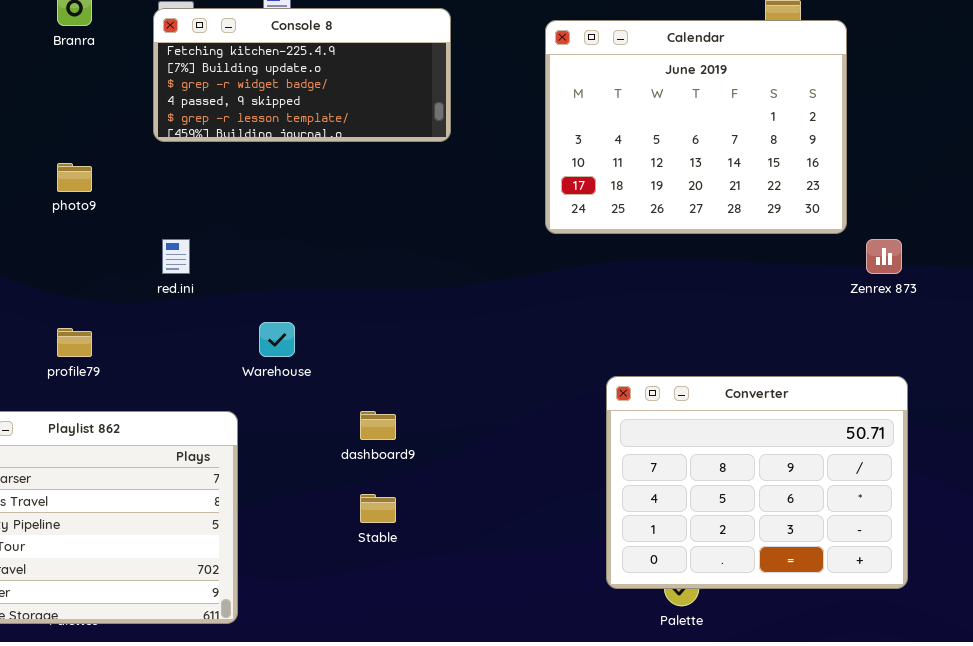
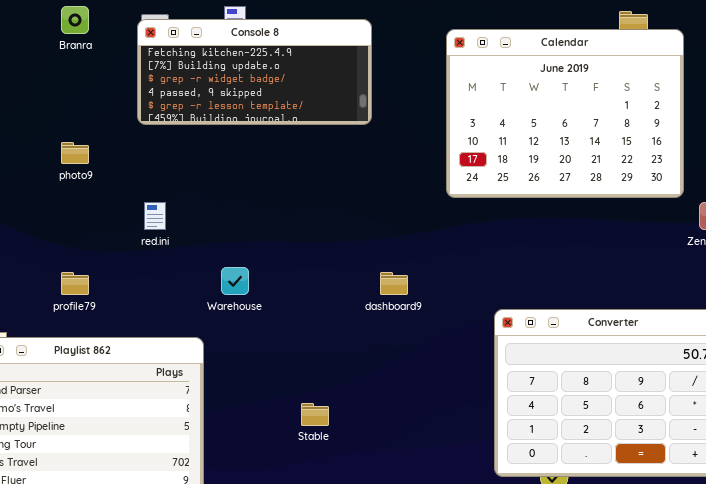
dashboard9: [360,411,396,440] -> [380,272,408,295], moved

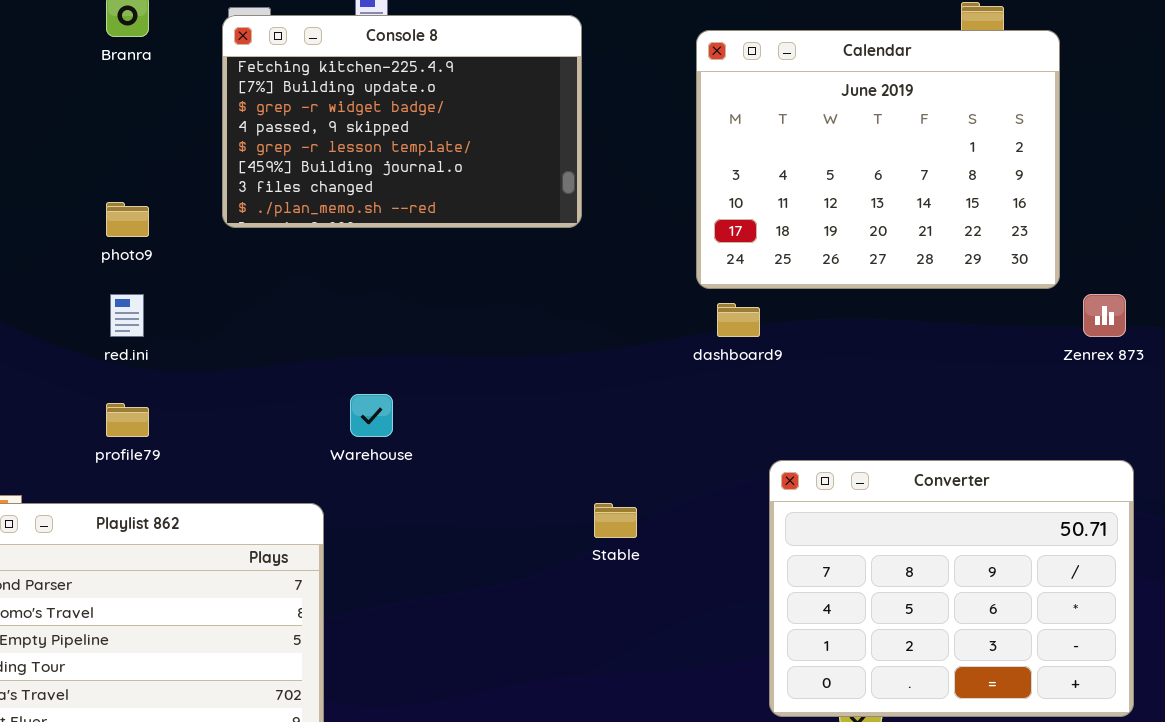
Console 8: [137,19,372,125] -> [222,15,582,228], resized
red.ini: [144,202,166,230] -> [110,294,144,337], moved
dashboard9: [380,272,408,295] -> [717,303,760,337], moved
Stable: [301,403,329,426] -> [594,503,637,538], moved

